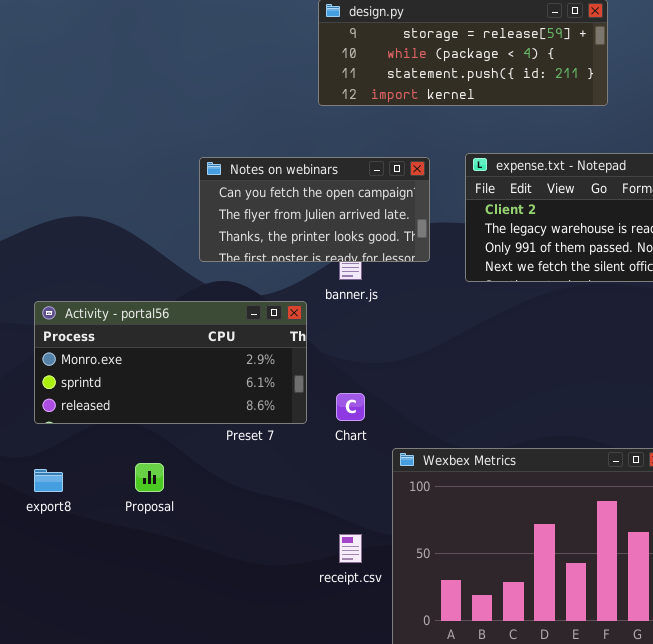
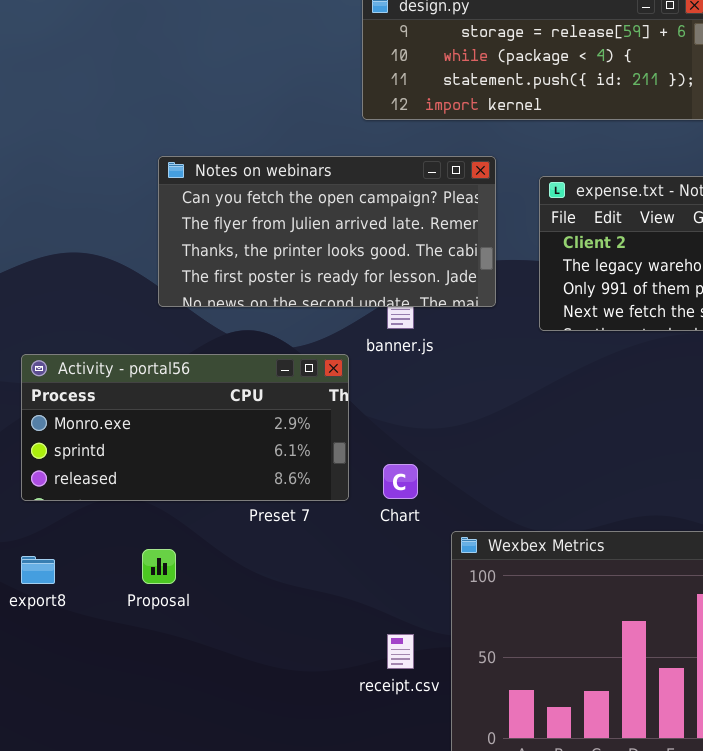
Notes on webinars: [199,157,430,262] -> [158,156,496,307], resized

